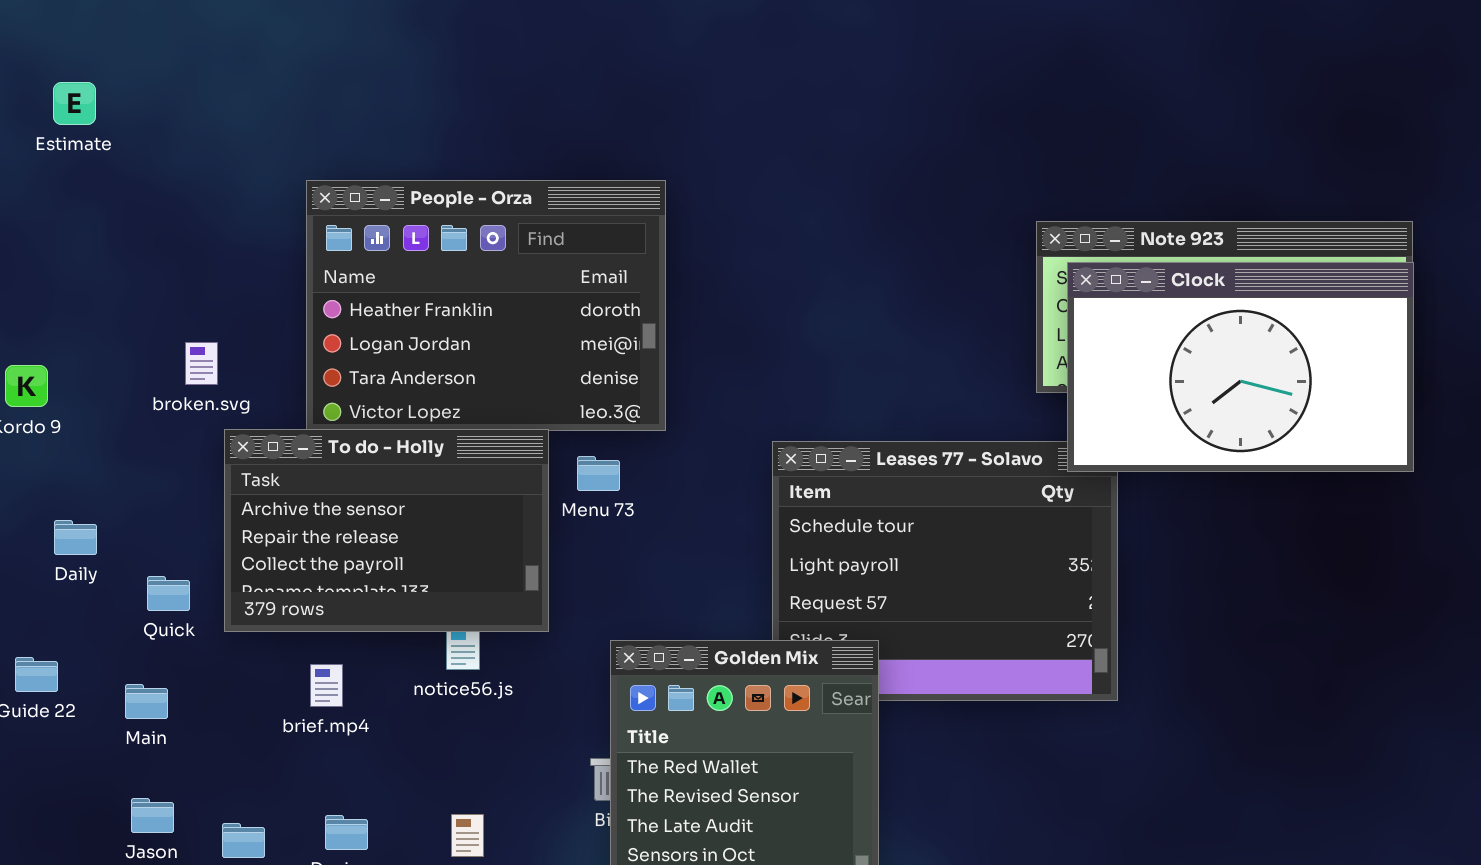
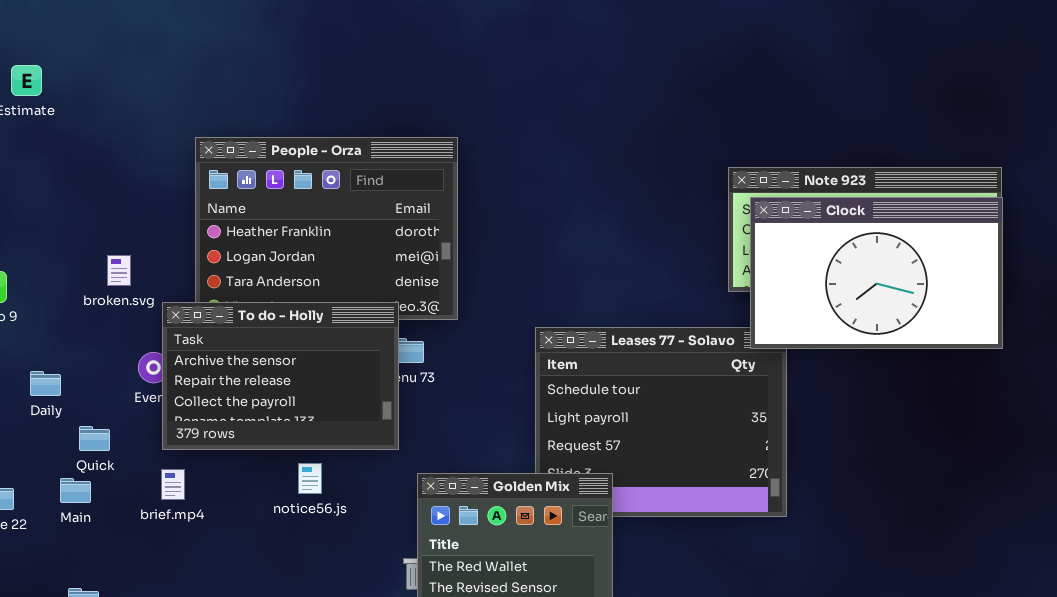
To do - Holly: [224,429,549,632] -> [162,302,399,450], moved
Daily: [54,520,97,555] -> [30,371,61,396], moved
brief.mp4: [310,664,343,707] -> [161,469,185,500], moved
Main: [125,684,168,719] -> [60,478,91,503], moved

